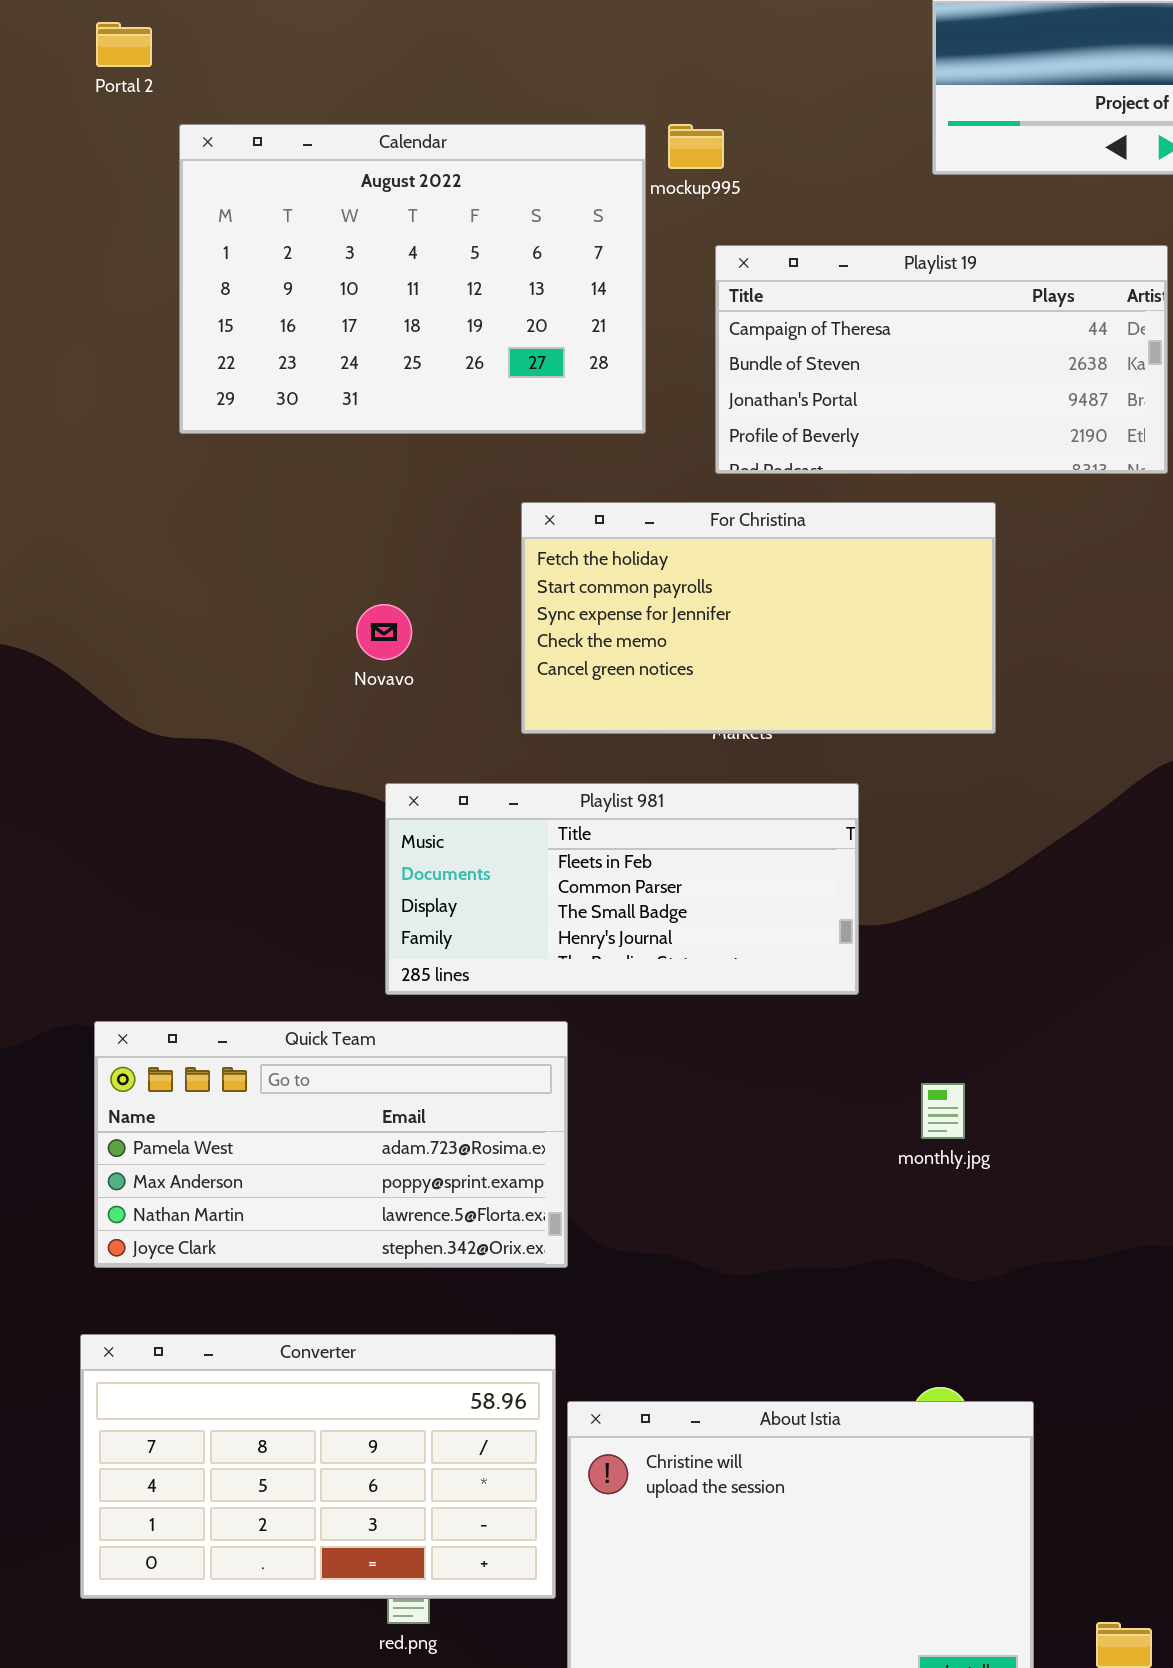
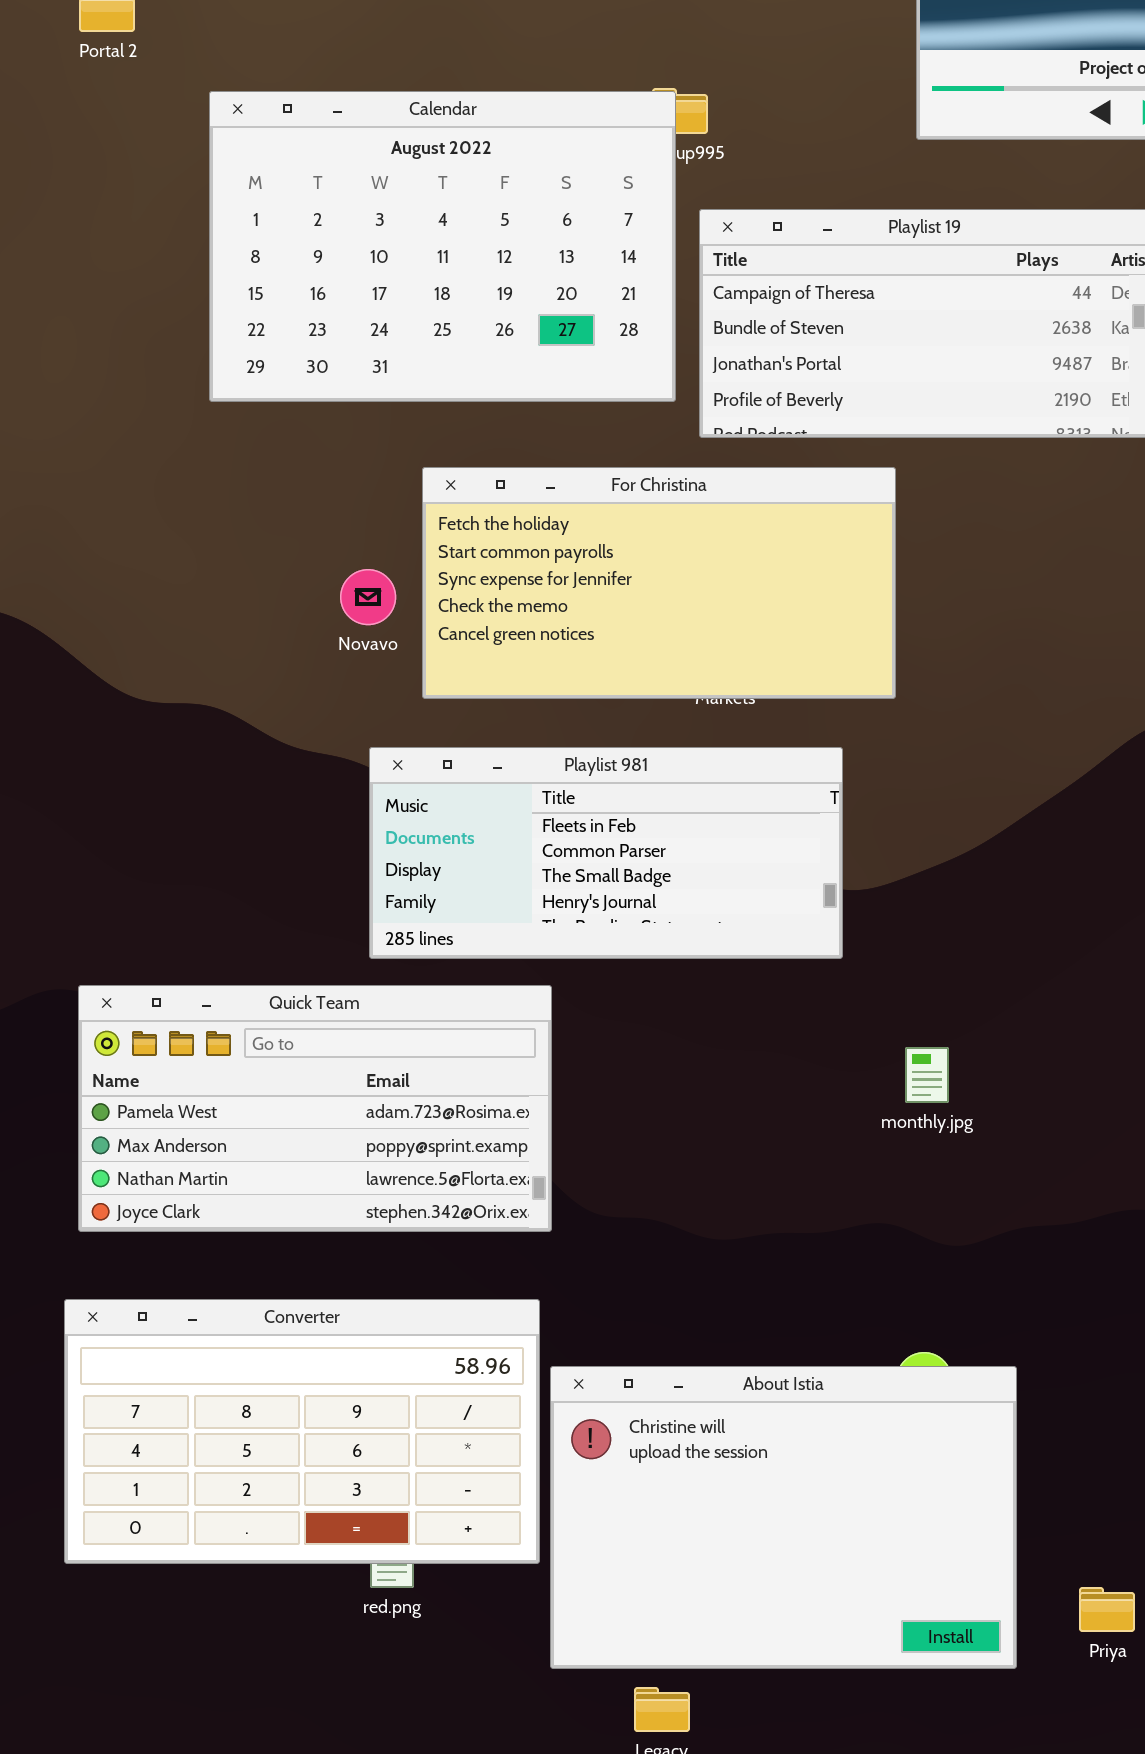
Calendar: [179,124,646,434] -> [209,91,676,402], moved
For Christina: [521,502,996,734] -> [422,467,896,699], moved

